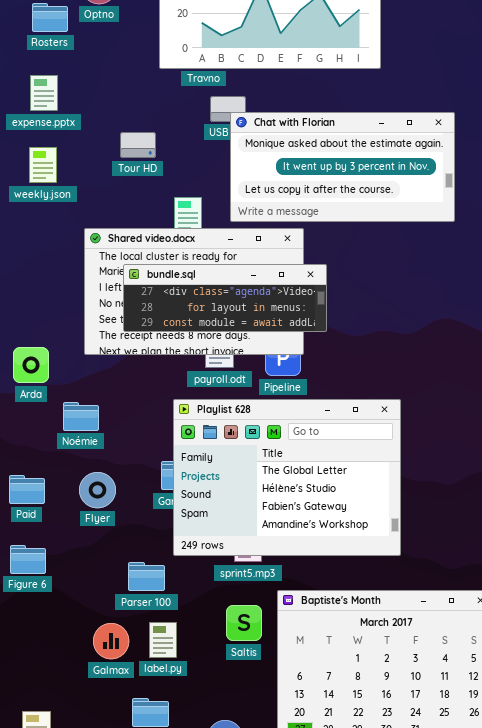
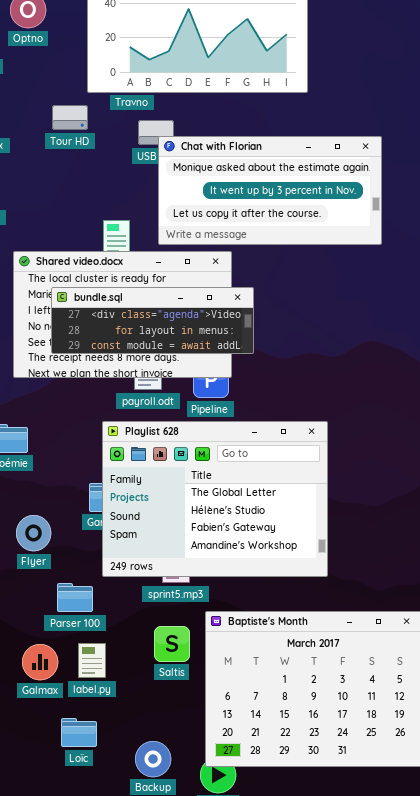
Tour HD: [120,132,156,158] -> [52,105,88,130], moved
Flyer: [79,472,116,508] -> [16,515,51,551], moved

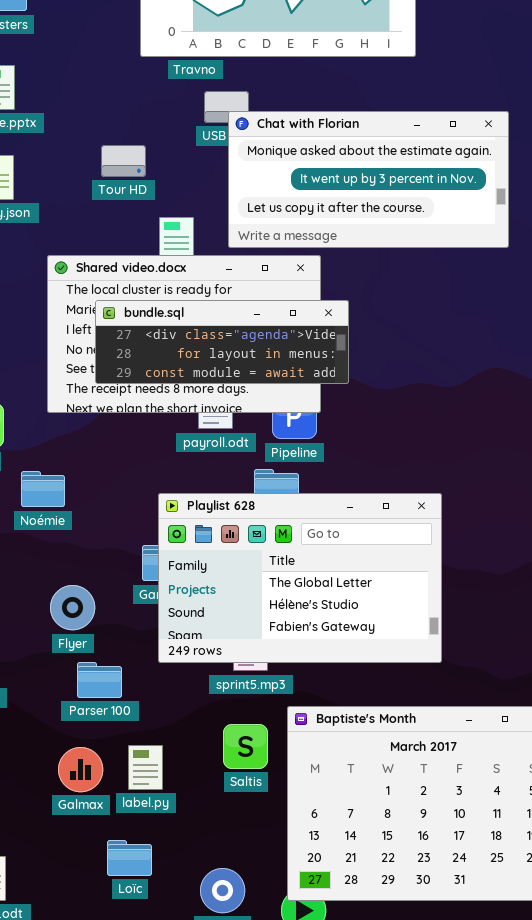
Tour HD: [52,105,88,130] -> [101,145,146,177], moved
Playlist 628: [102,421,328,577] -> [158,493,442,663], resized
Parser 100: [57,583,93,612] -> [77,662,122,698], moved

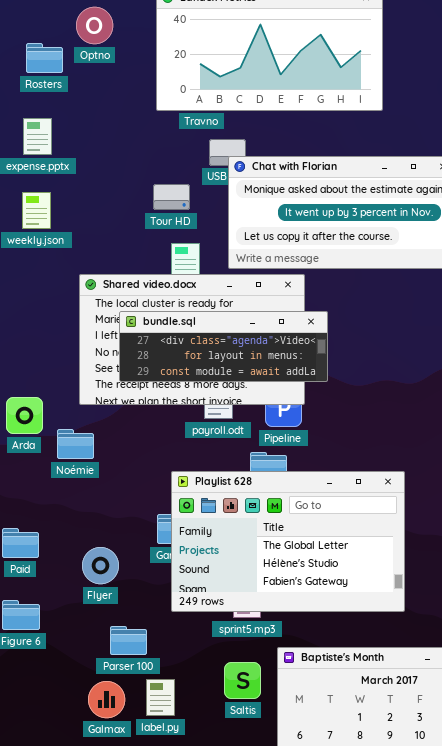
Tour HD: [101,145,146,177] -> [153,184,190,210], moved
Noémie: [21,471,65,507] -> [57,429,94,459], moved
Parser 100: [77,662,122,698] -> [110,626,147,655], moved

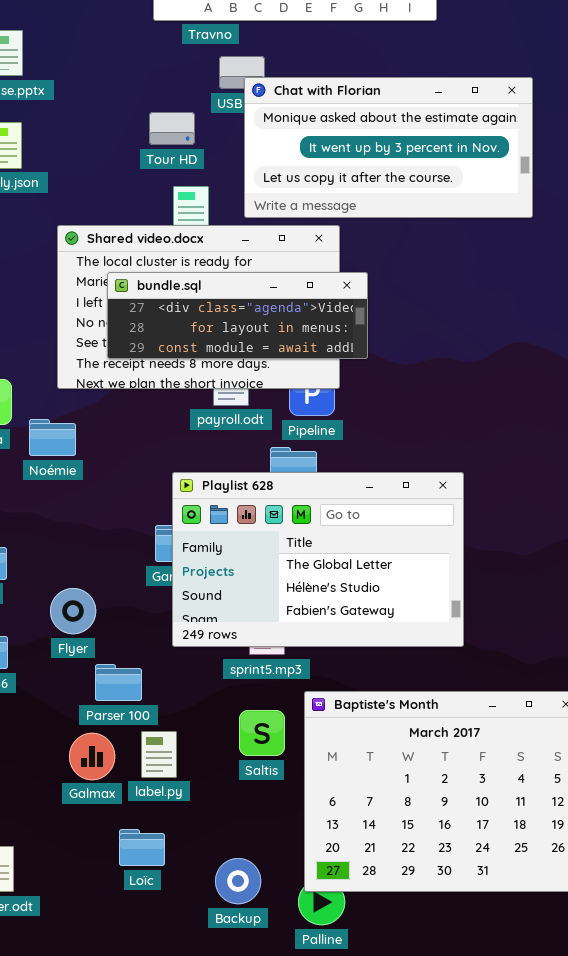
Flyer: [82,547,119,584] -> [50,588,96,634], moved

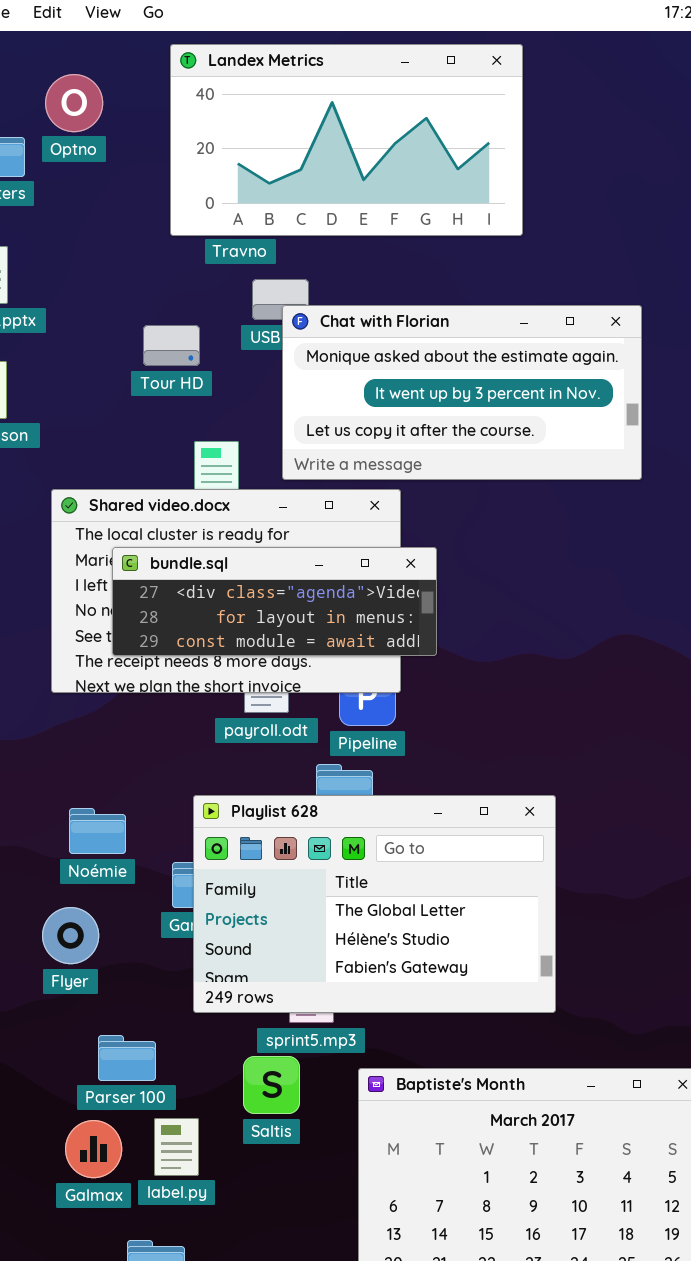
Tour HD: [149,112,195,145] -> [143,325,200,366], moved
Noémie: [29,419,76,456] -> [69,808,126,854], moved
Flyer: [50,588,96,634] -> [42,907,99,964], moved
Saltis: [239,710,285,756] -> [243,1056,300,1114], moved

